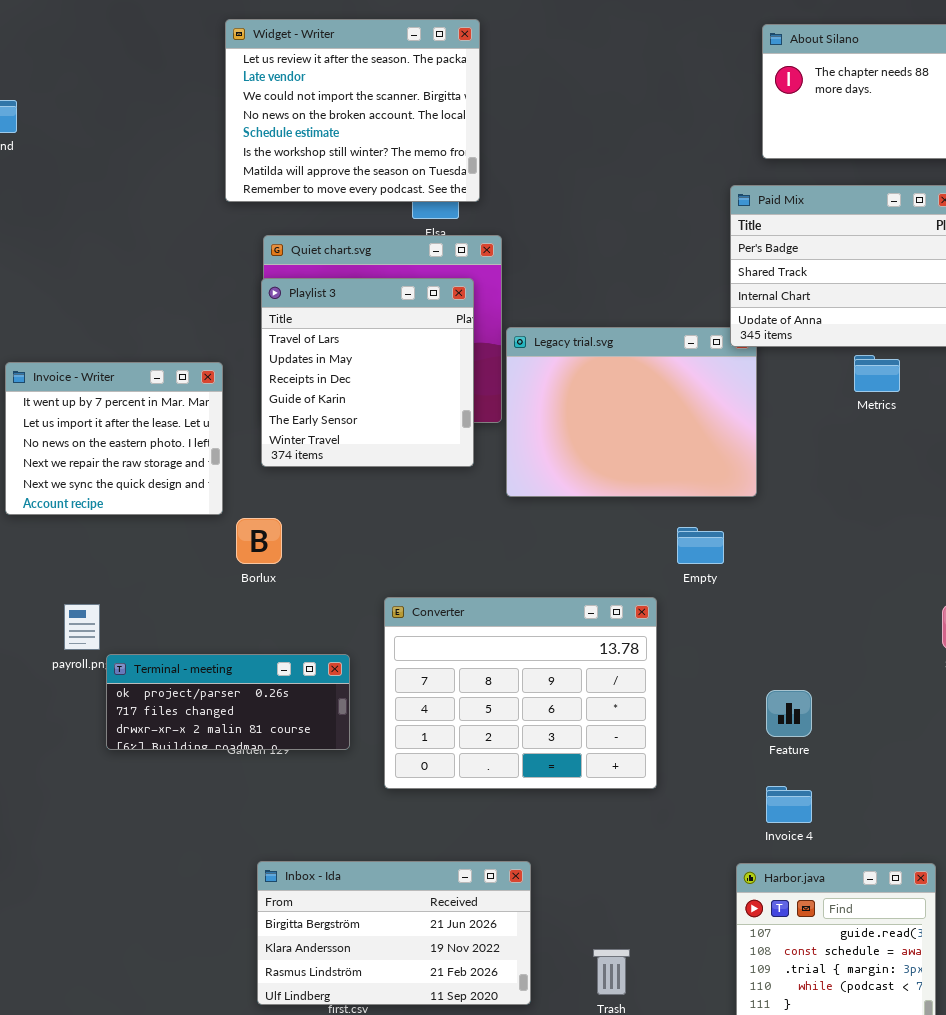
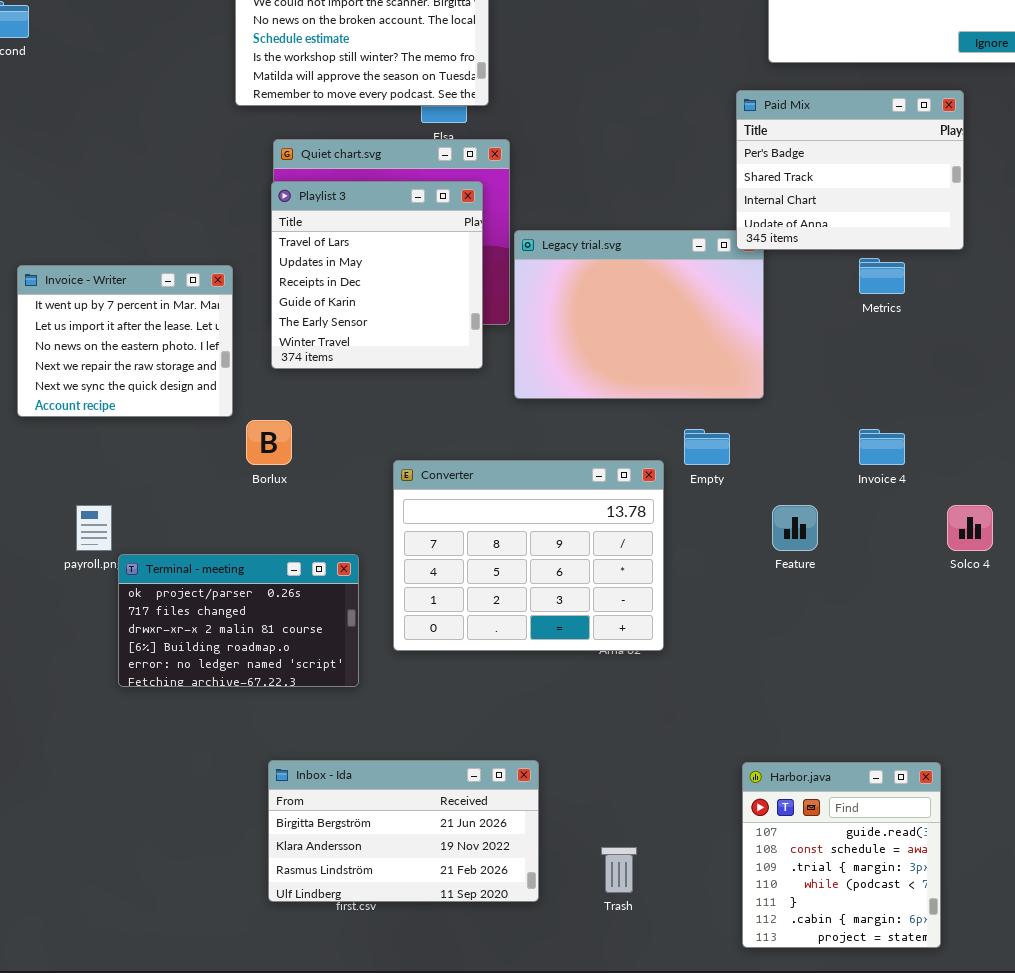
Converter: [384,597,657,789] -> [393,460,664,651], moved
Terminal - meeting: [106,654,350,750] -> [118,554,359,687], resized
Feature: [766,690,812,737] -> [772,505,818,551], moved
Invoice 4: [766,786,812,823] -> [859,429,905,465], moved

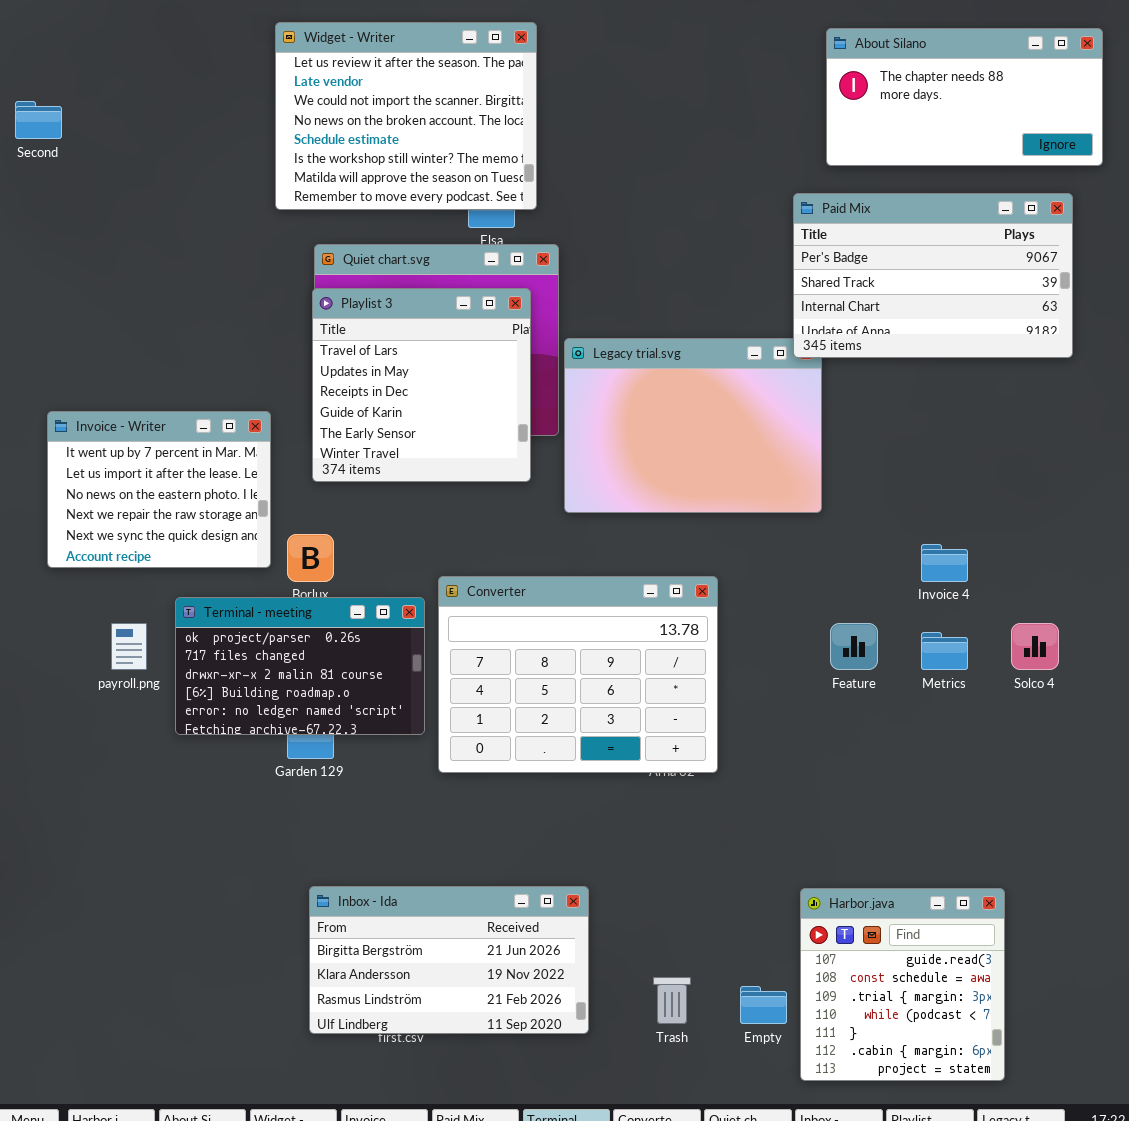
Paid Mix: [736,90,964,250] -> [793,193,1073,358], resized
Metrics: [859,258,905,294] -> [921,632,968,670], moved
Invoice - Writer: [17,265,233,417] -> [47,411,271,568], moved
Empty: [684,429,730,465] -> [740,986,787,1024], moved
Terminal - meeting: [118,554,359,687] -> [175,597,425,735], moved

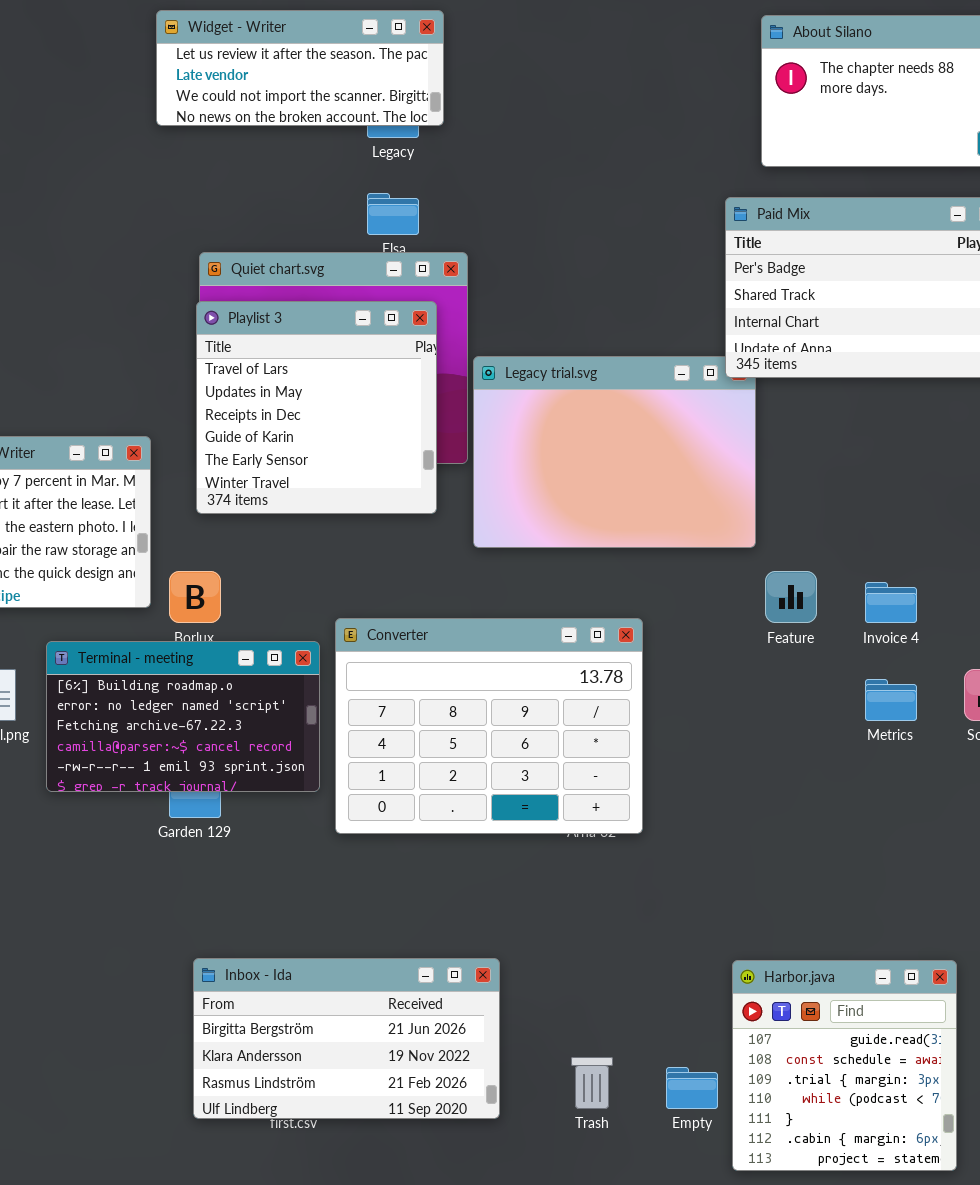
Widget - Writer: [275,22,537,210] -> [156,10,444,126], resized
Terminal - meeting: [175,597,425,735] -> [46,641,320,792], scrolled down 3 rows
Feature: [830,623,878,670] -> [765,571,817,623], moved

